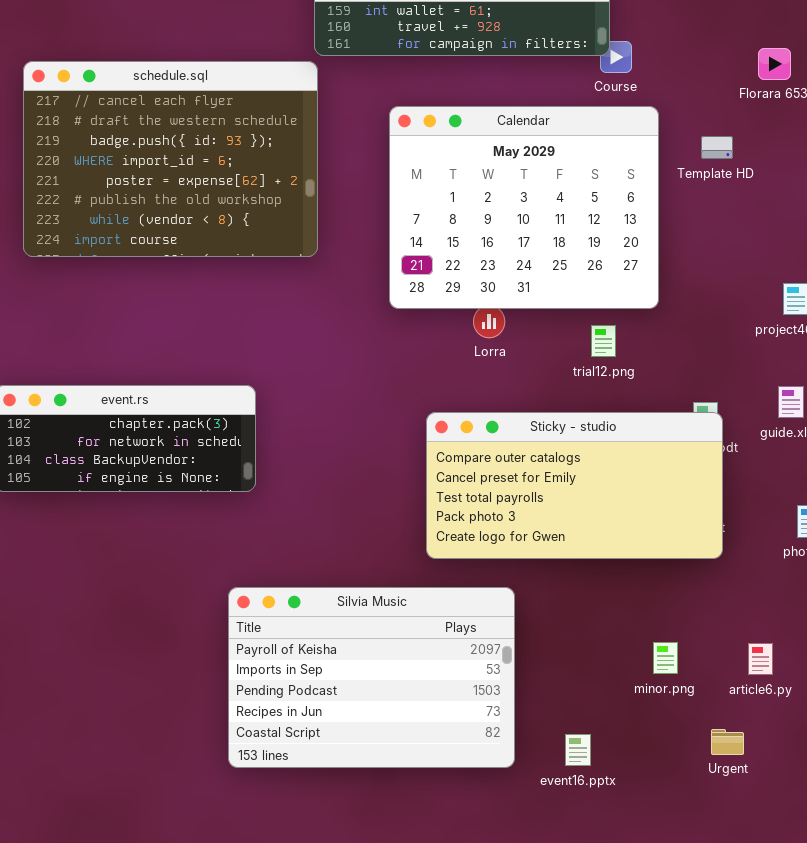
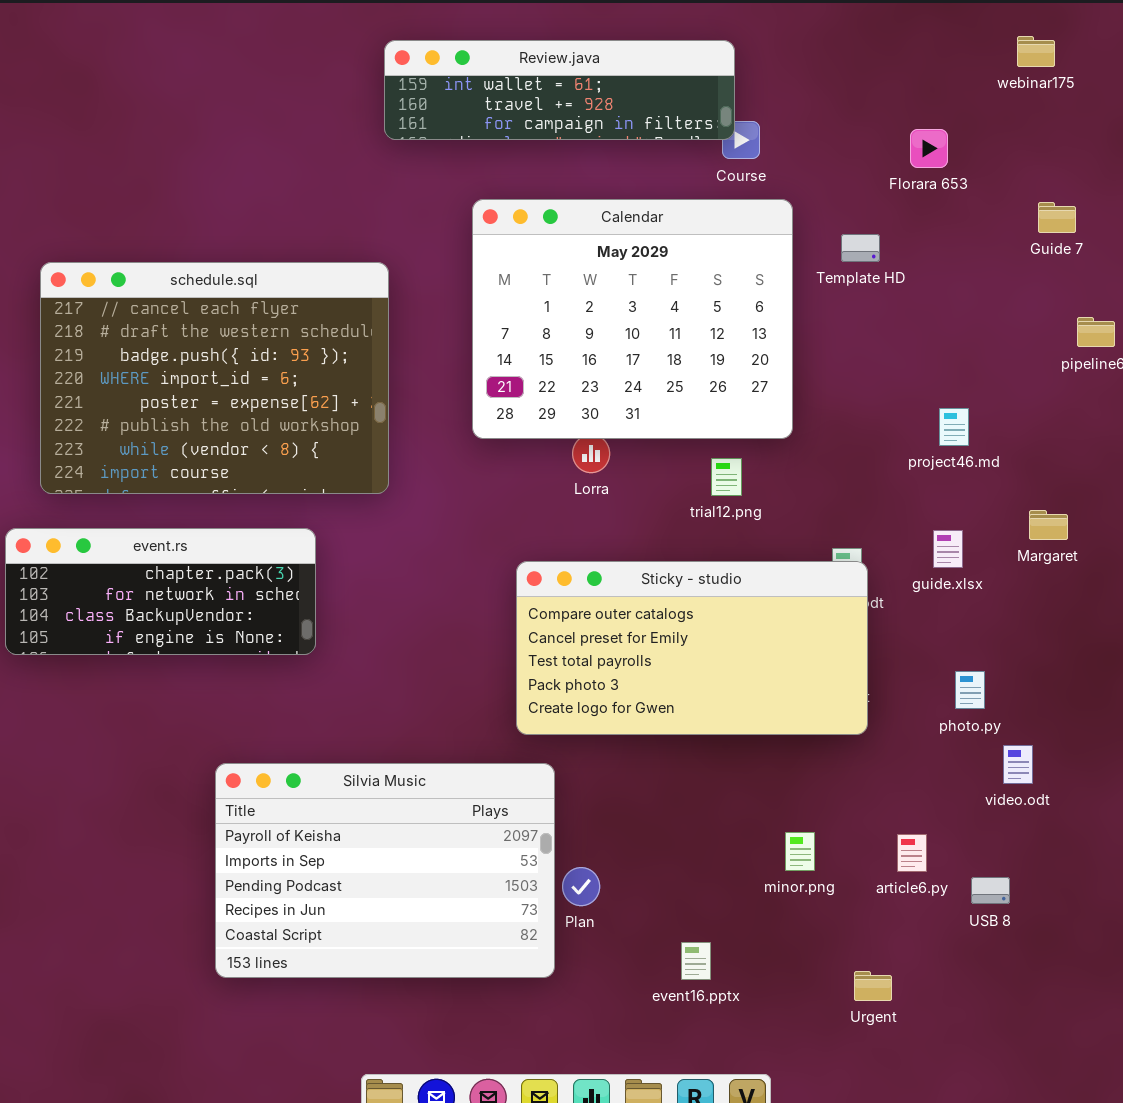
schedule.sql: [23,61,318,257] -> [40,262,389,494], moved
Silvia Music: [228,587,515,768] -> [215,763,555,978], moved
Urgent: [711,729,744,755] -> [854,971,892,1001], moved

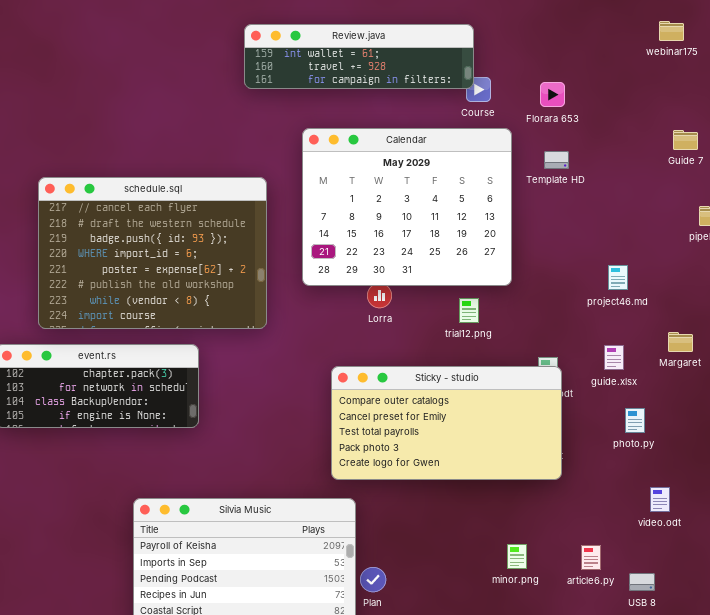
Florara 653: [910,129,948,168] -> [540,82,565,107], moved
schedule.sql: [40,262,389,494] -> [38,177,267,329], moved
photo.py: [955,671,985,709] -> [625,408,645,433], moved

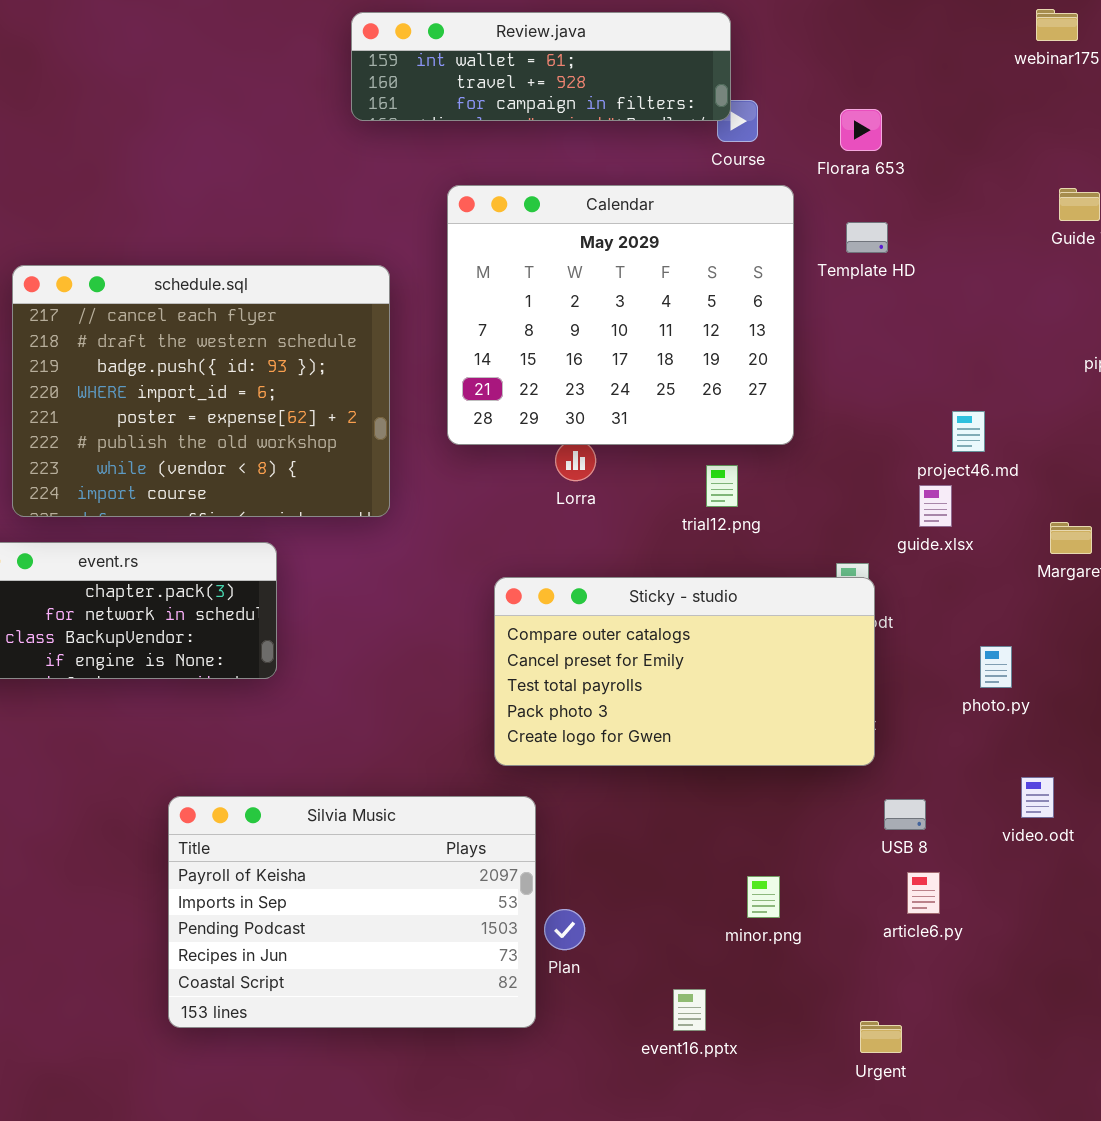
guide.xlsx: [604,345,624,370] -> [919,485,952,527], moved
minor.png: [507,544,527,569] -> [747,876,780,918], moved
USB 8: [629,573,655,591] -> [884,799,926,830], moved

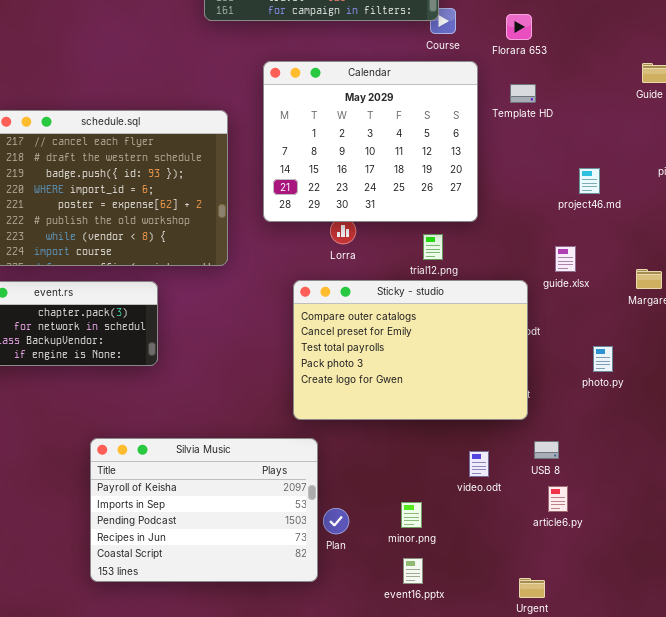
project46.md: [952,411,985,452] -> [579,168,600,194], moved
Sticky - studio: [494,577,875,766] -> [293,280,528,420], resized
video.odt: [1021,777,1054,818] -> [469,451,489,477], moved
minor.png: [747,876,780,918] -> [401,502,422,528], moved

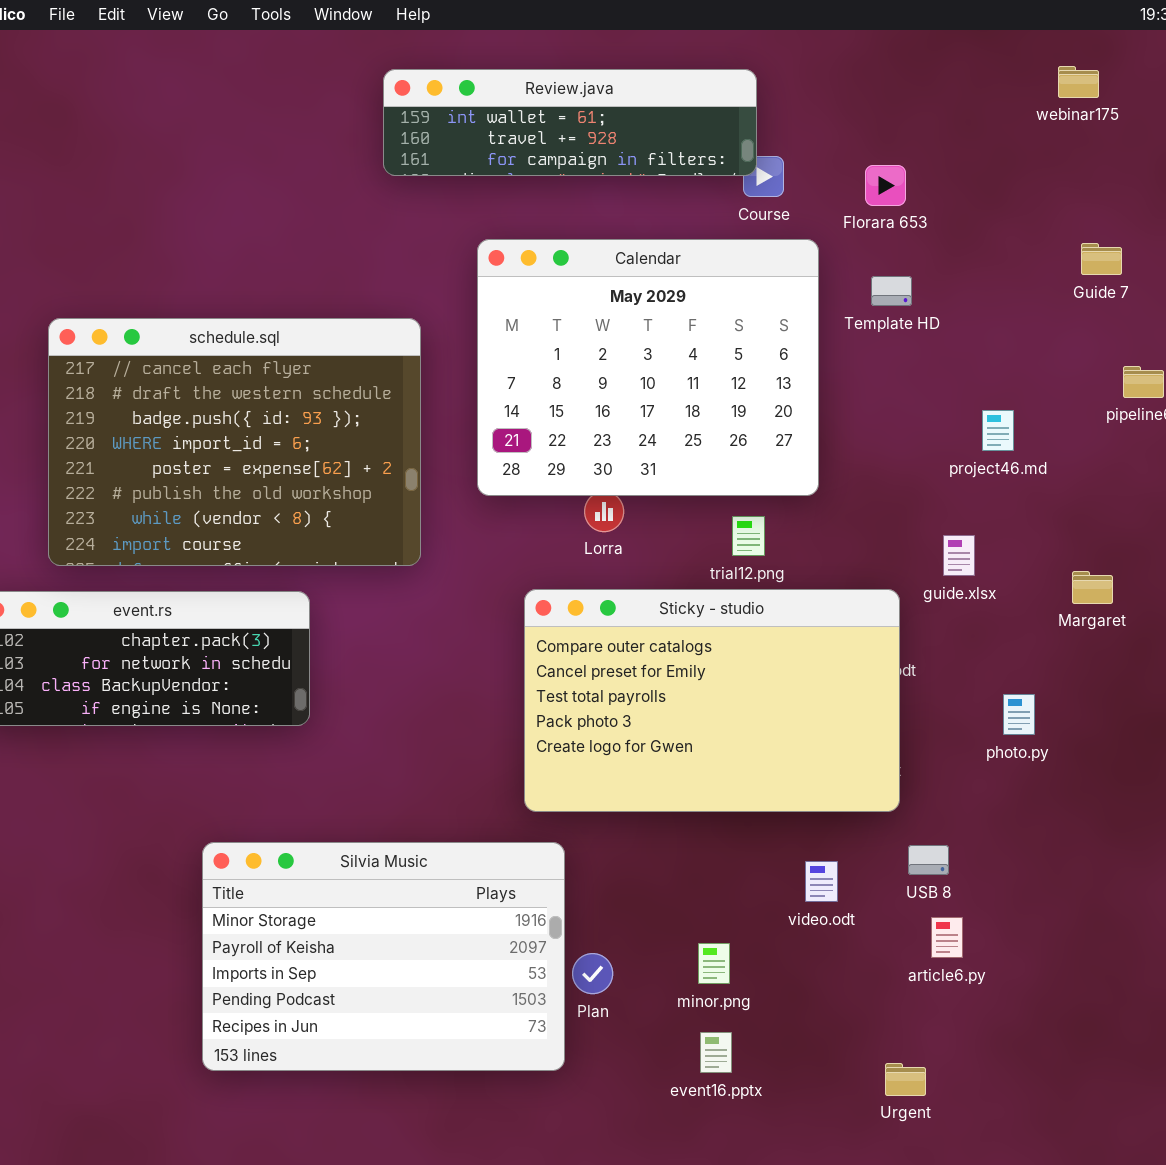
Silvia Music: [90,438,318,582] -> [202,842,565,1071], scrolled up 1 row

